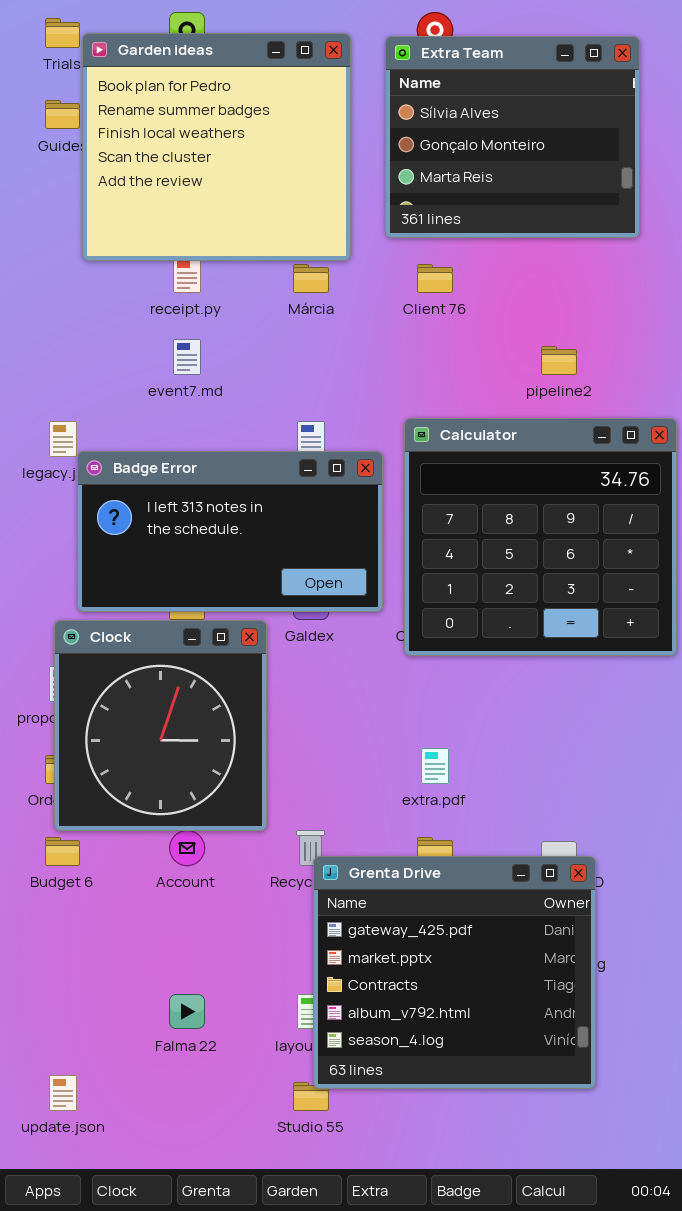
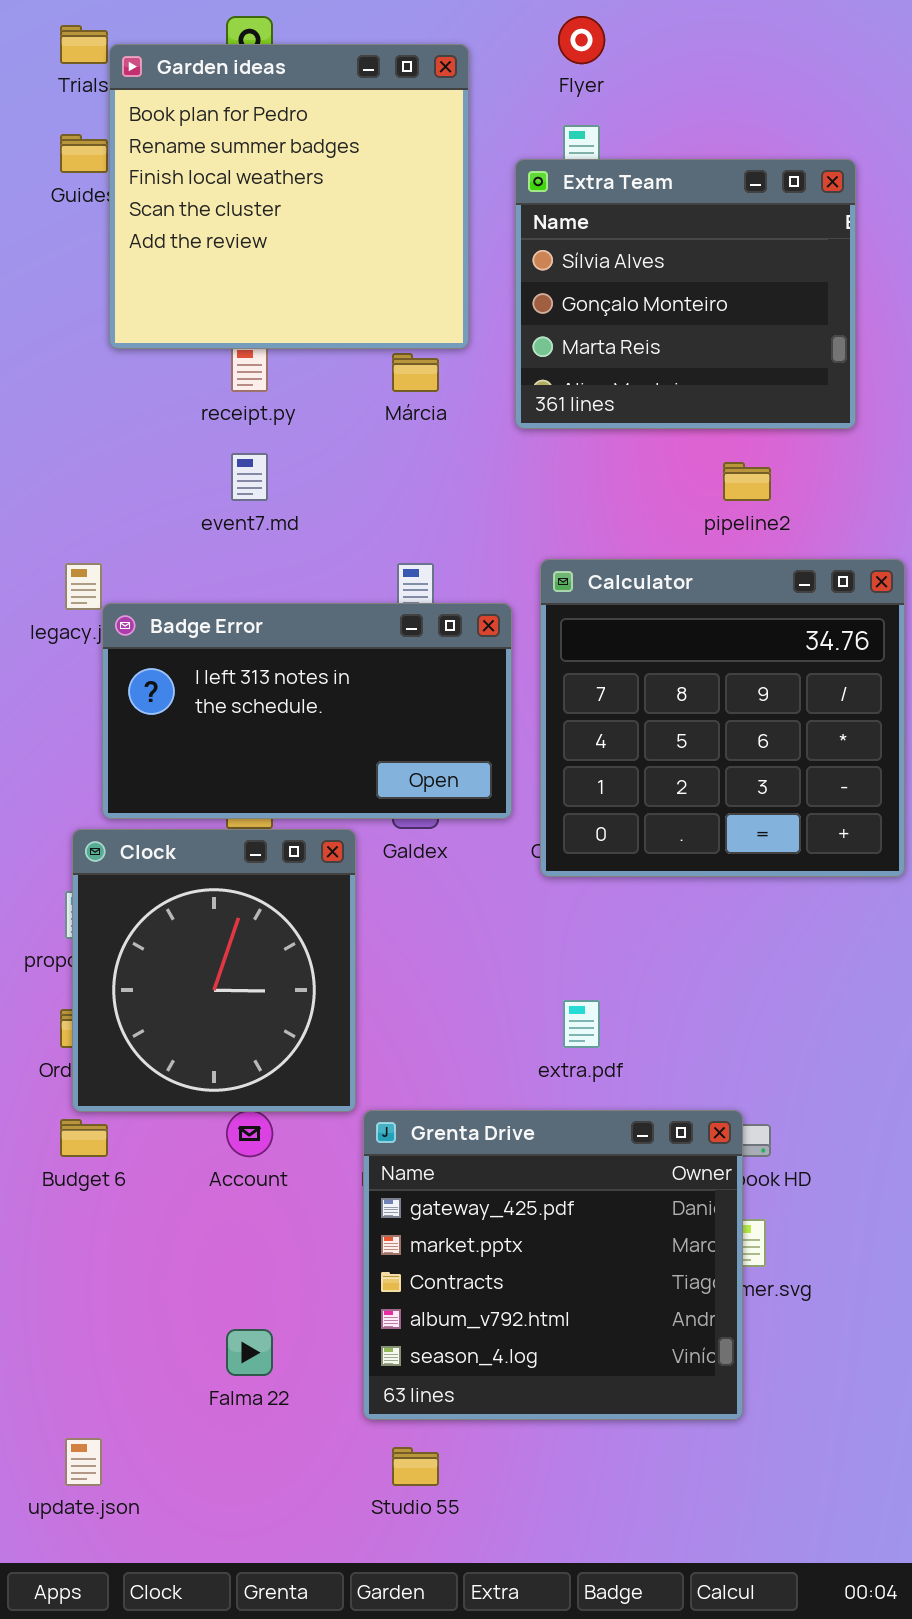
Extra Team: [385,36,640,238] -> [515,159,856,429], moved
Grenta Drive: [313,856,596,1089] -> [363,1110,743,1420], moved

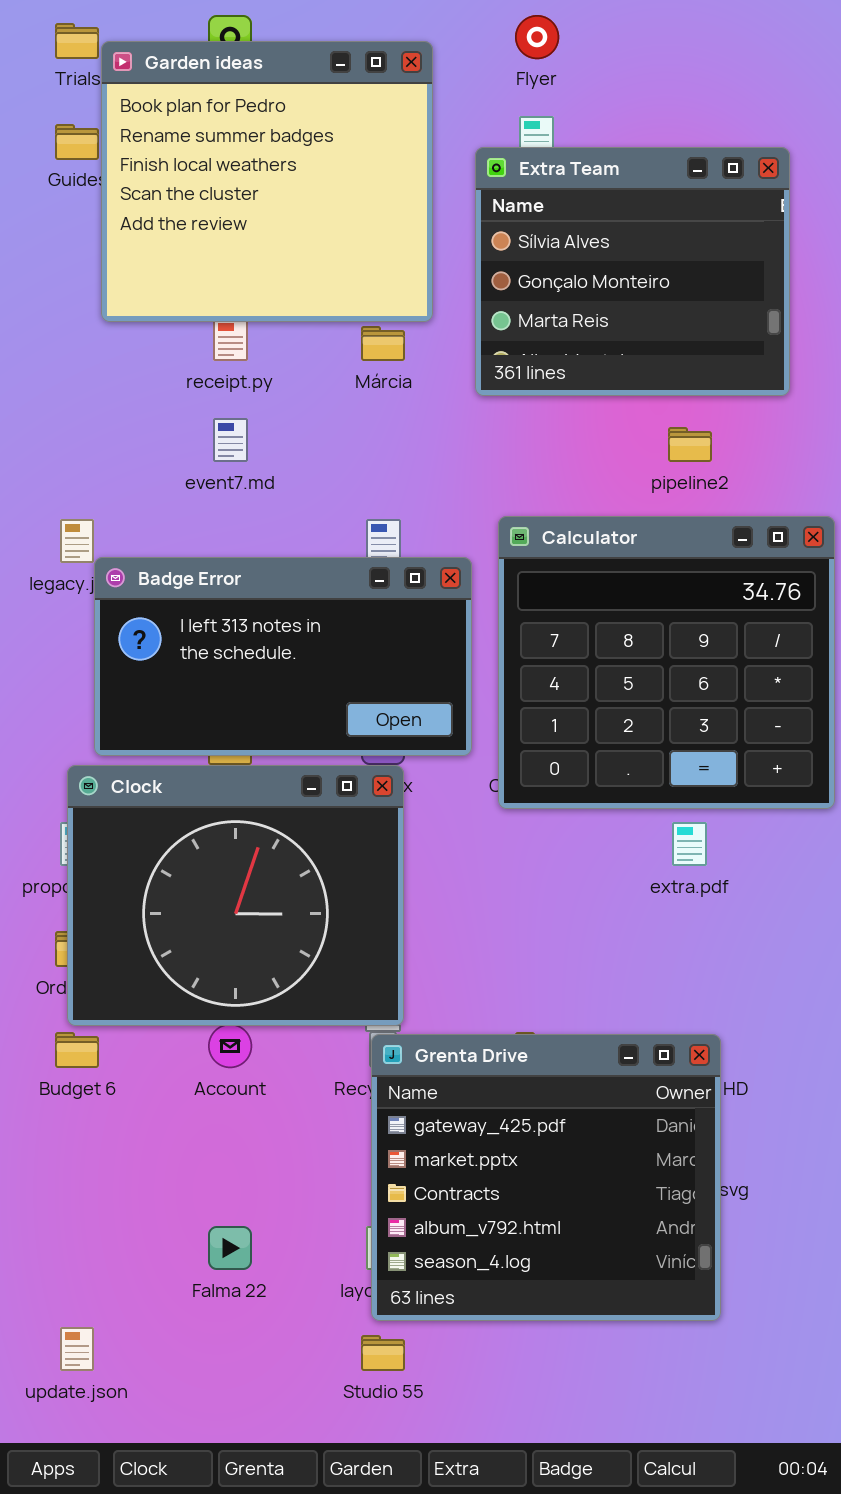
Clock: [72,829,356,1112] -> [67,765,404,1026], resized
extra.pdf: [563,1000,600,1048] -> [672,822,707,866], moved
Grenta Drive: [363,1110,743,1420] -> [371,1034,721,1321], moved

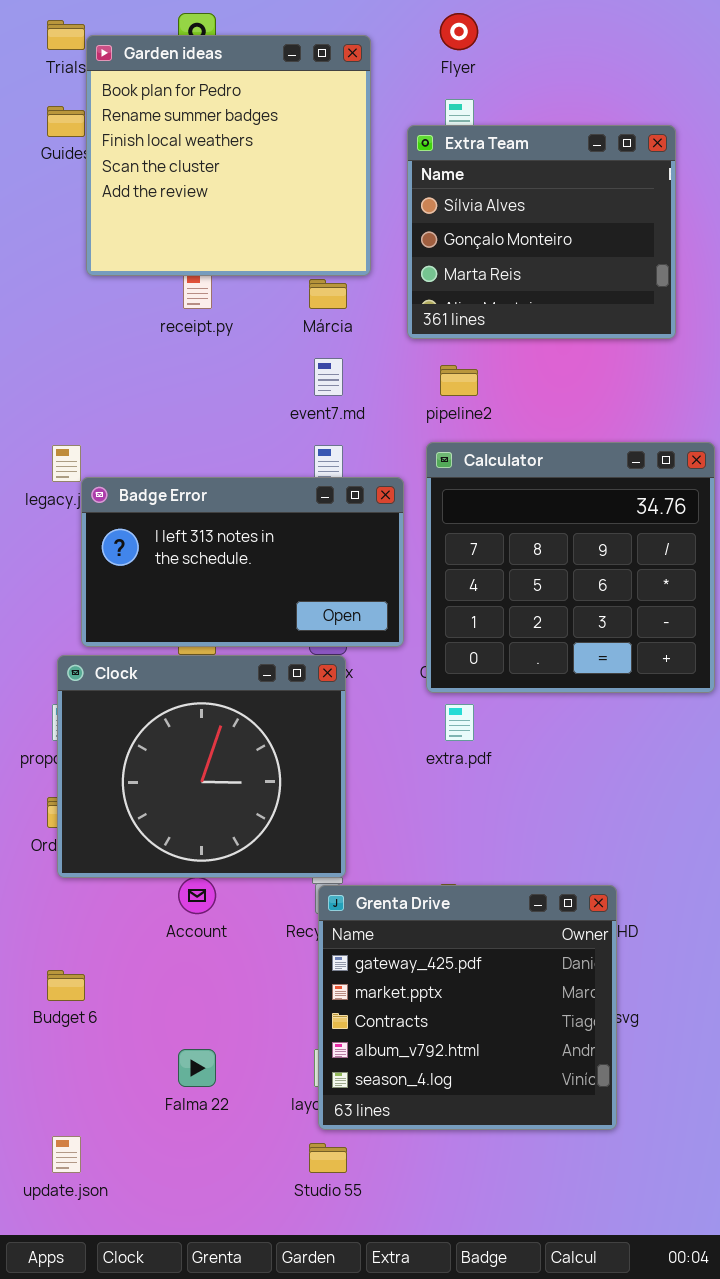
event7.md: [213,418,248,462] -> [314,358,343,396], moved
pipeline2: [668,427,712,462] -> [440,365,478,396], moved
extra.pdf: [672,822,707,866] -> [445,704,474,741], moved
Budget 6: [55,1032,99,1068] -> [47,970,85,1001], moved

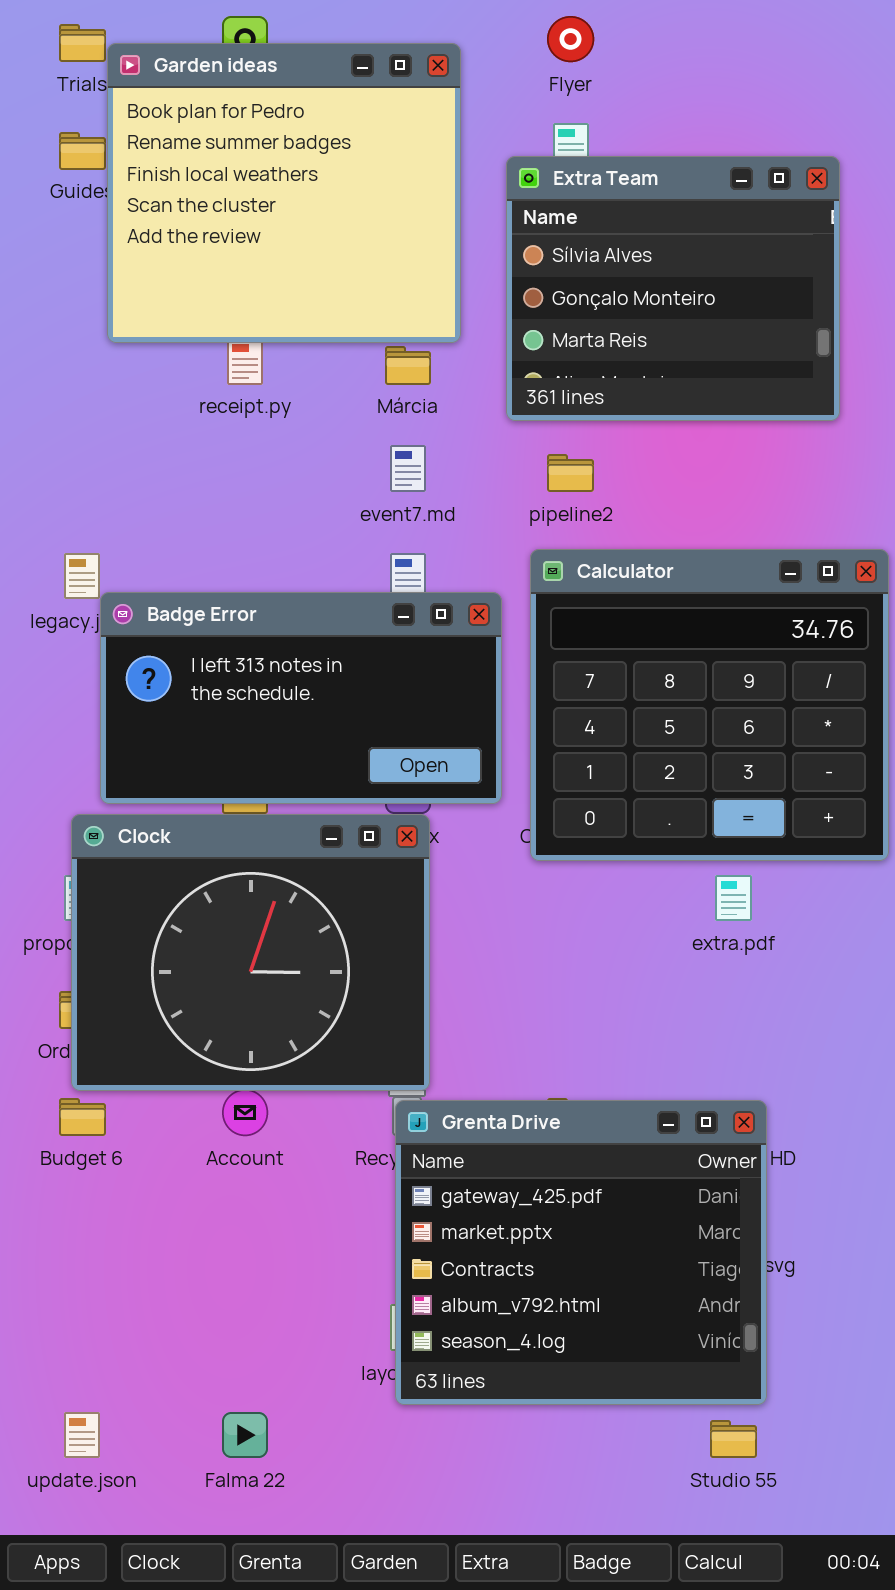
extra.pdf: [445,704,474,741] -> [715,875,752,921], moved
Budget 6: [47,970,85,1001] -> [59,1098,106,1136], moved
Falma 22: [178,1049,216,1087] -> [222,1412,268,1458], moved
Studio 55: [309,1143,347,1173] -> [710,1420,757,1458], moved

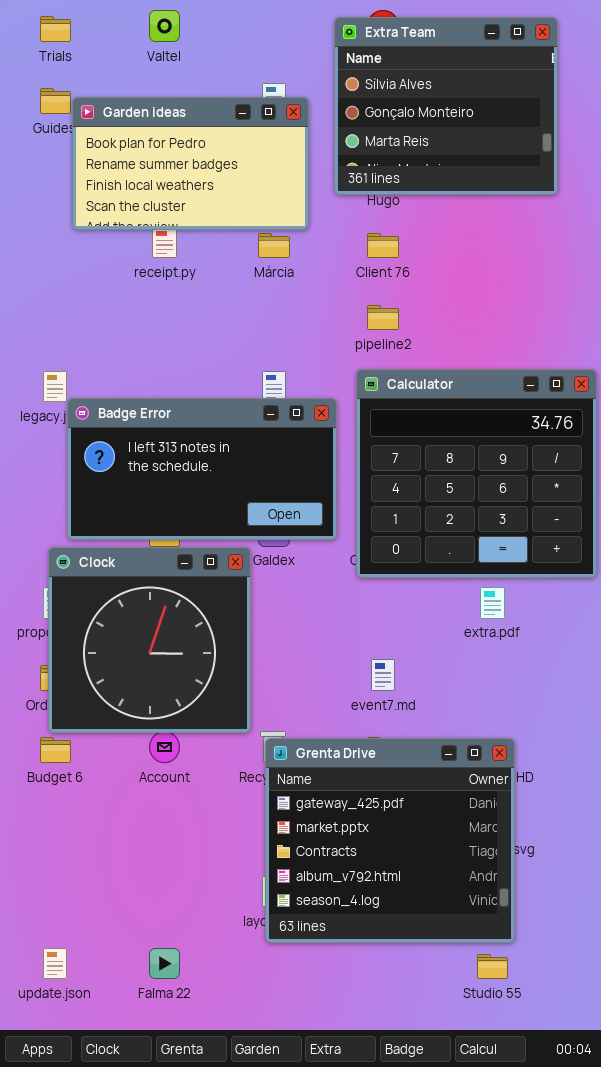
Garden ideas: [107,43,461,343] -> [72,97,309,230], resized
Extra Team: [506,156,840,421] -> [334,17,558,195], moved
event7.md: [390,445,426,492] -> [371,659,395,691], moved
Clock: [71,814,430,1091] -> [48,547,251,733], resized

